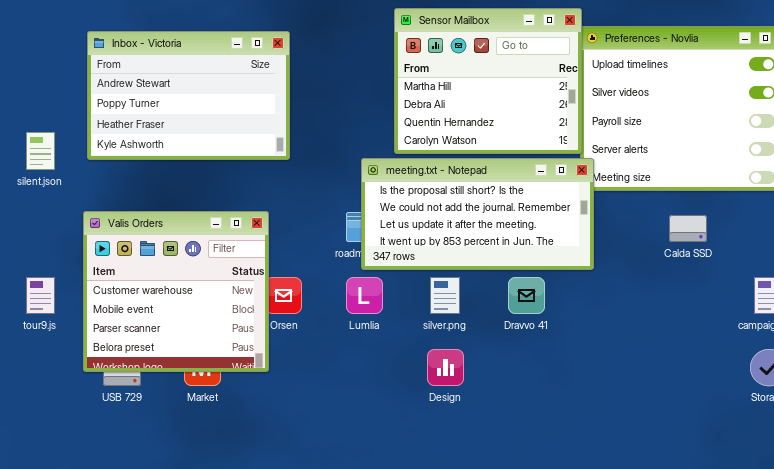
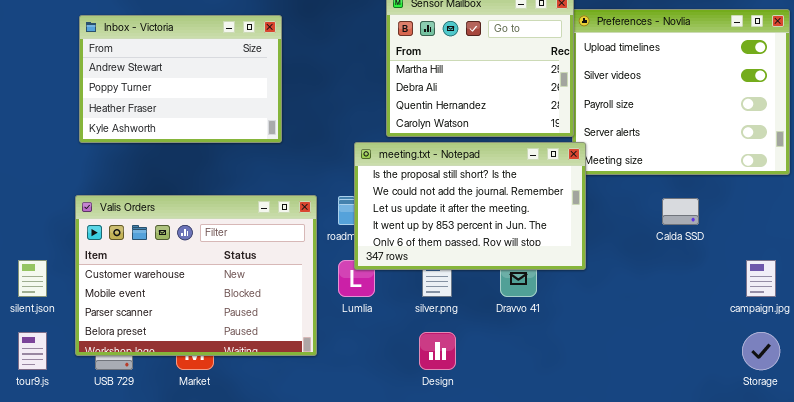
silent.json: [26,132,55,170] -> [18,260,47,297], moved
meeting.txt - Notepad: [361,158,594,270] -> [354,142,586,270], resized
Valis Orders: [83,211,269,372] -> [75,195,317,356], resized
tour9.js: [26,277,55,314] -> [18,332,47,370], moved

